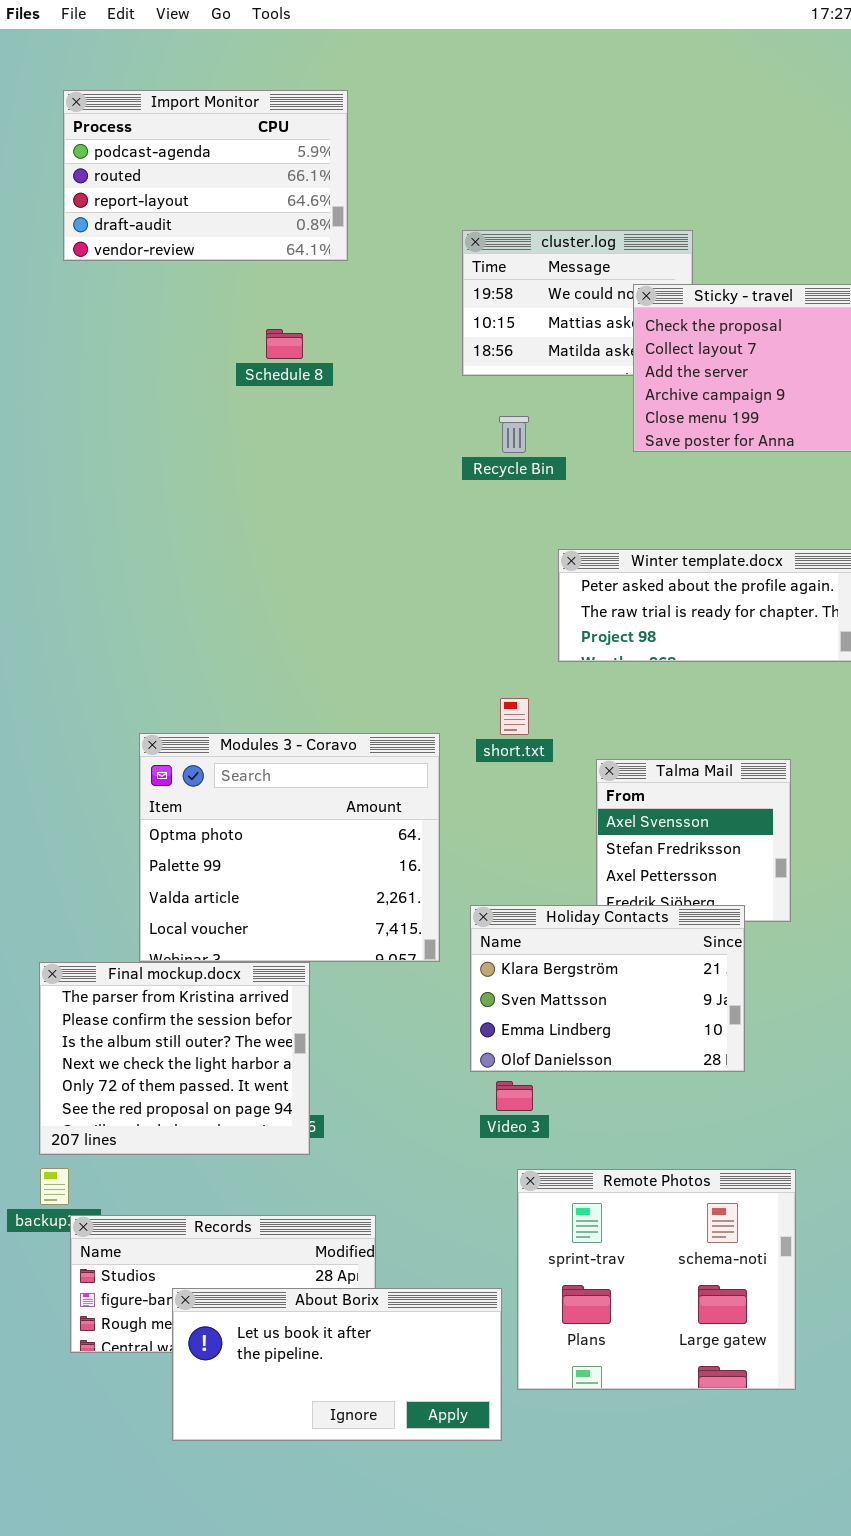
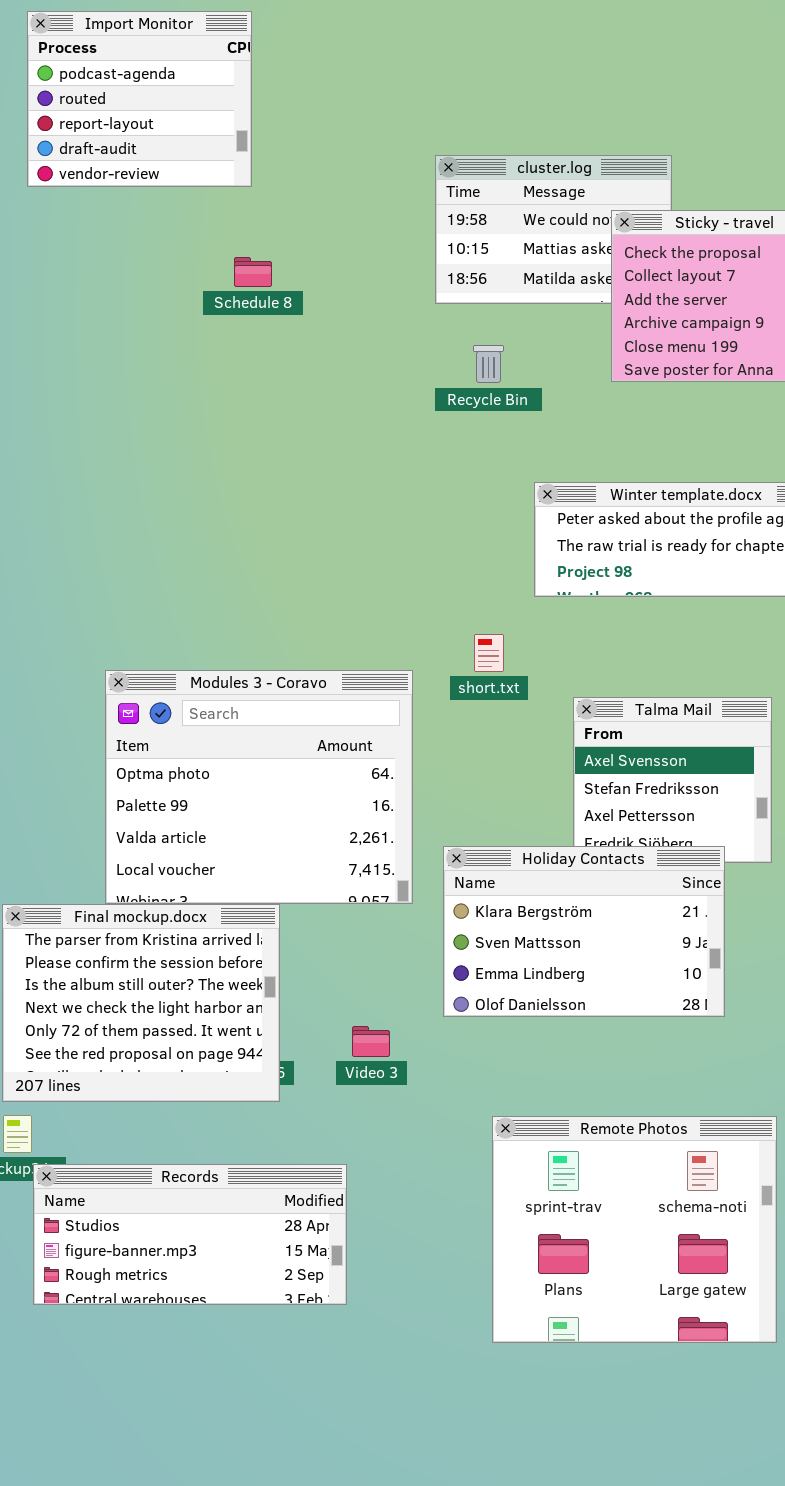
Import Monitor: [63,90,348,261] -> [27,11,252,187], resized
Video 3: [496,1081,533,1111] -> [352,1026,390,1057], moved
About Borix: [172,1288,502,1441] -> none, closed

